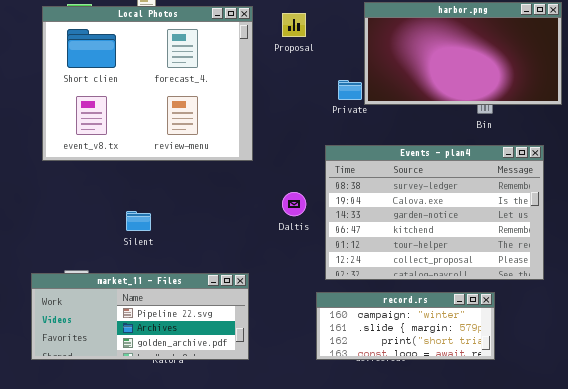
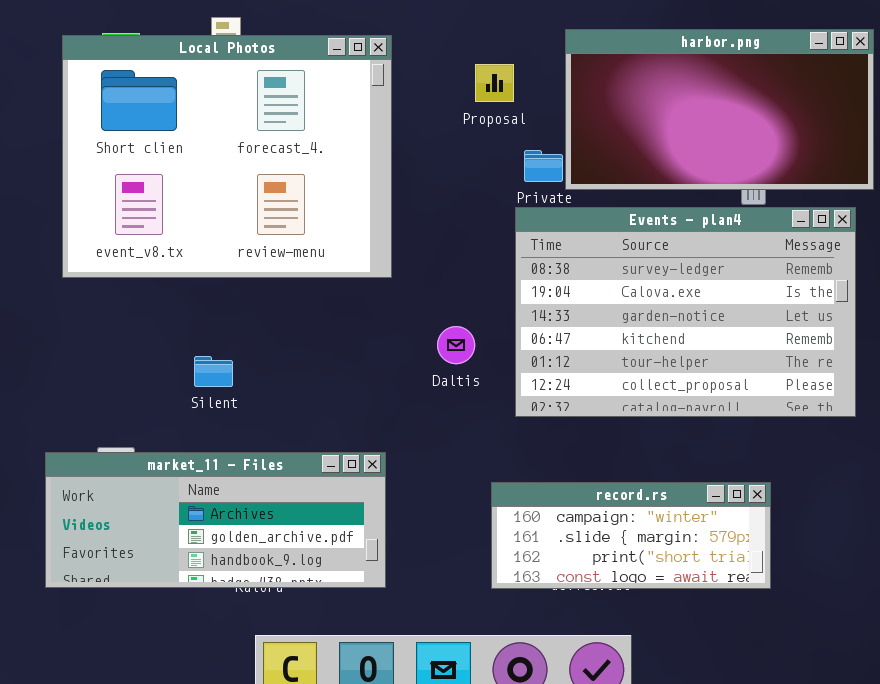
Proposal: [282,13,306,37] -> [475,64,514,102], moved
Events - plan4: [325,145,544,280] -> [515,207,856,417], moved
market_11 - Files: [31,273,249,360] -> [45,452,386,588], scrolled down 1 row

